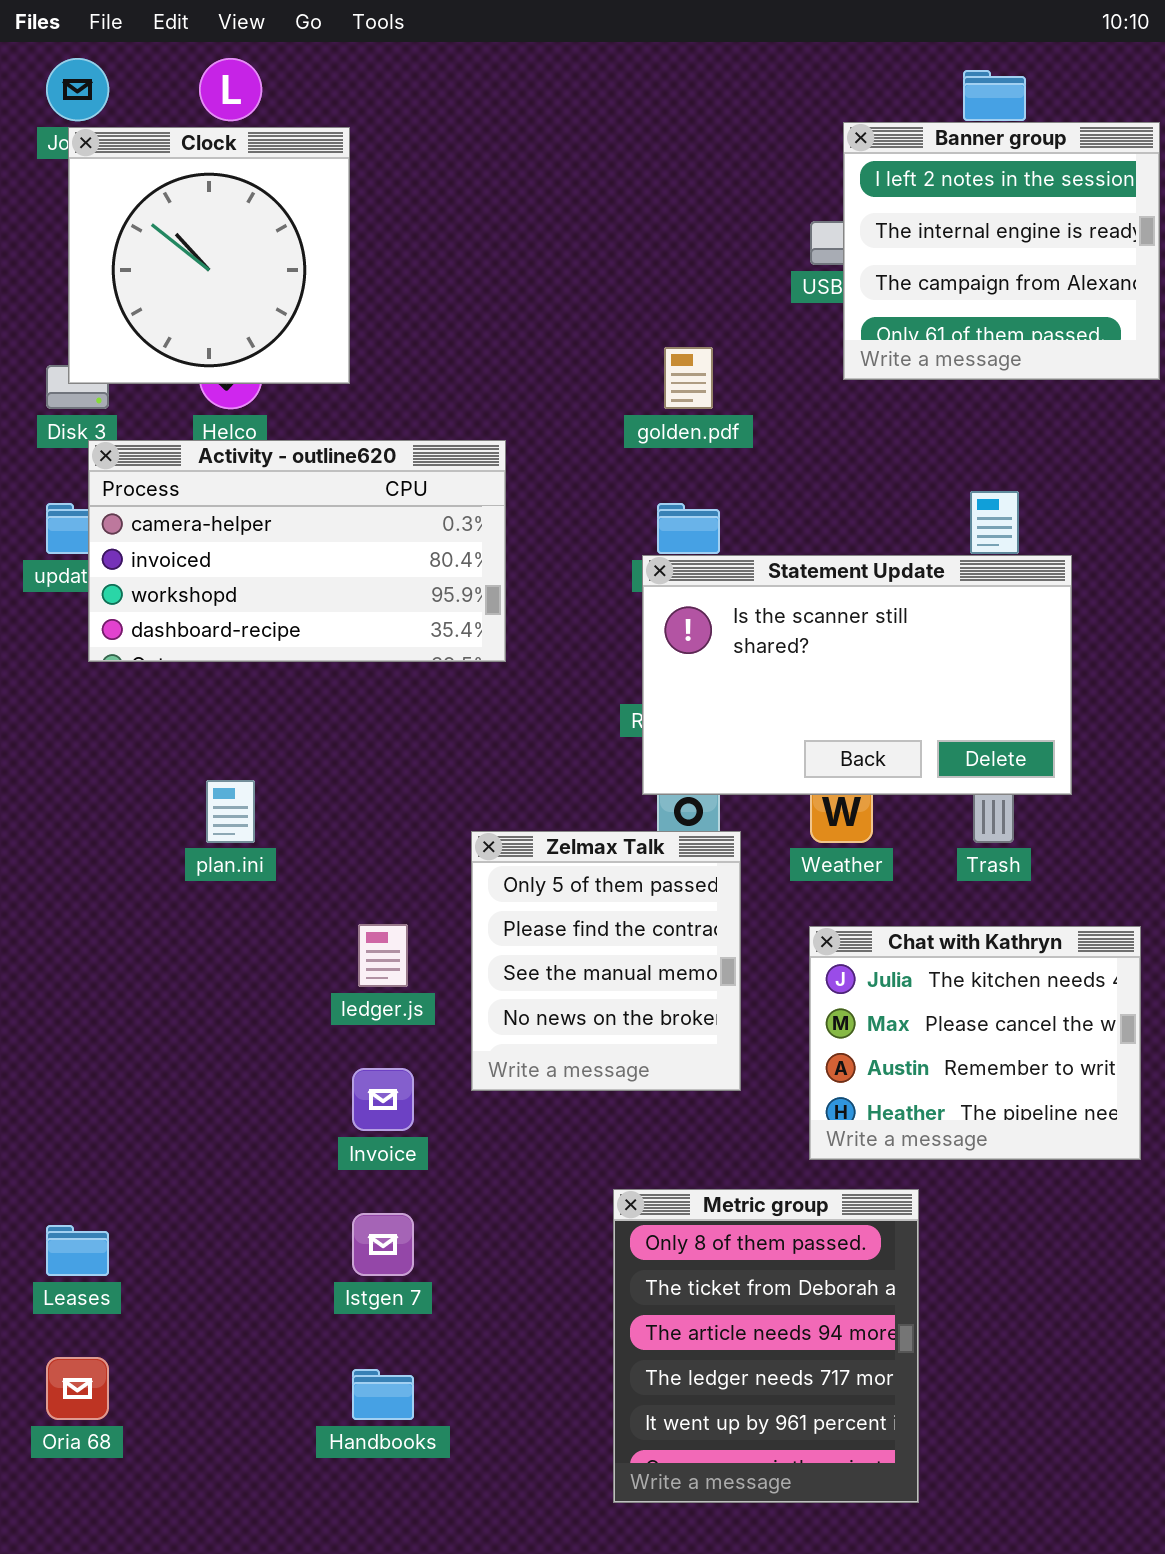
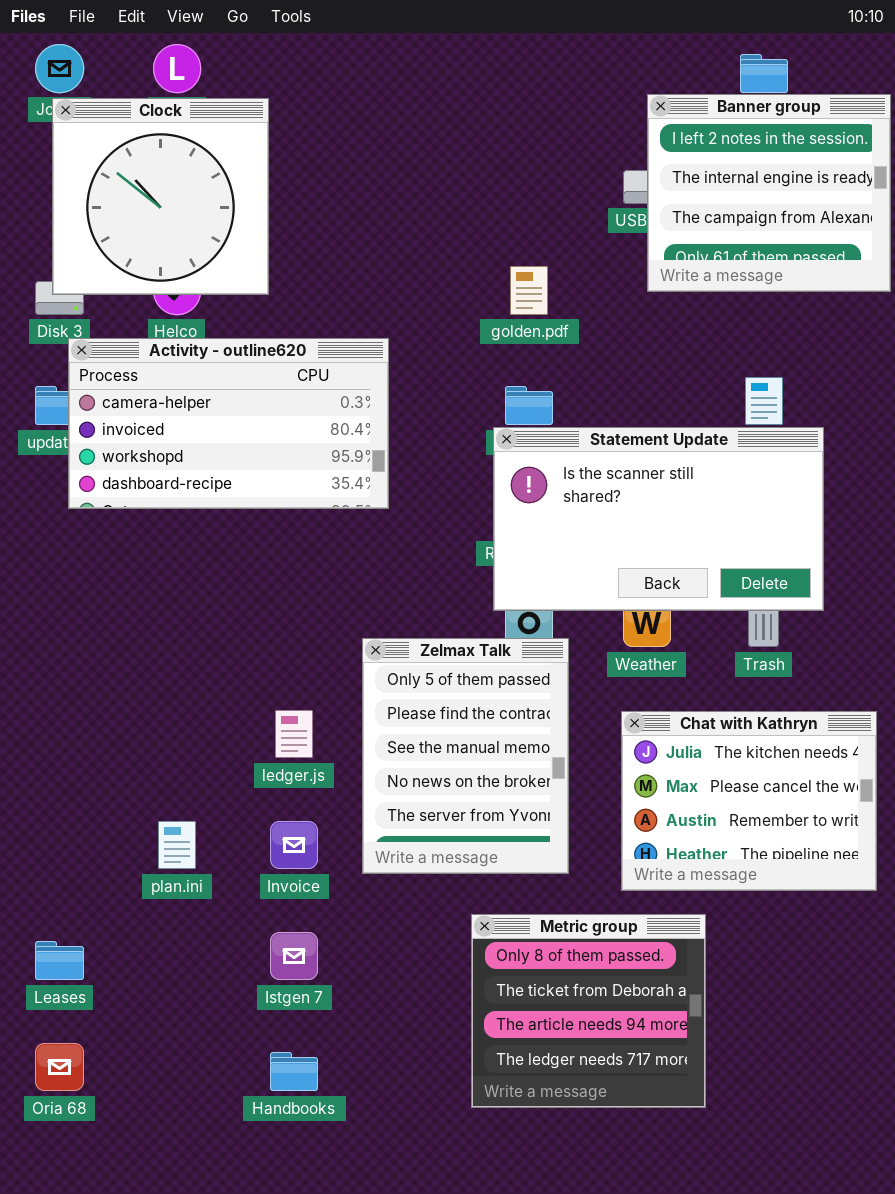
plan.ini: [206,780,255,843] -> [158,821,196,869], moved
Zelmax Talk: [471,831,741,1091] -> [362,638,569,874], resized
Metric group: [613,1189,919,1503] -> [471,914,706,1108], resized

